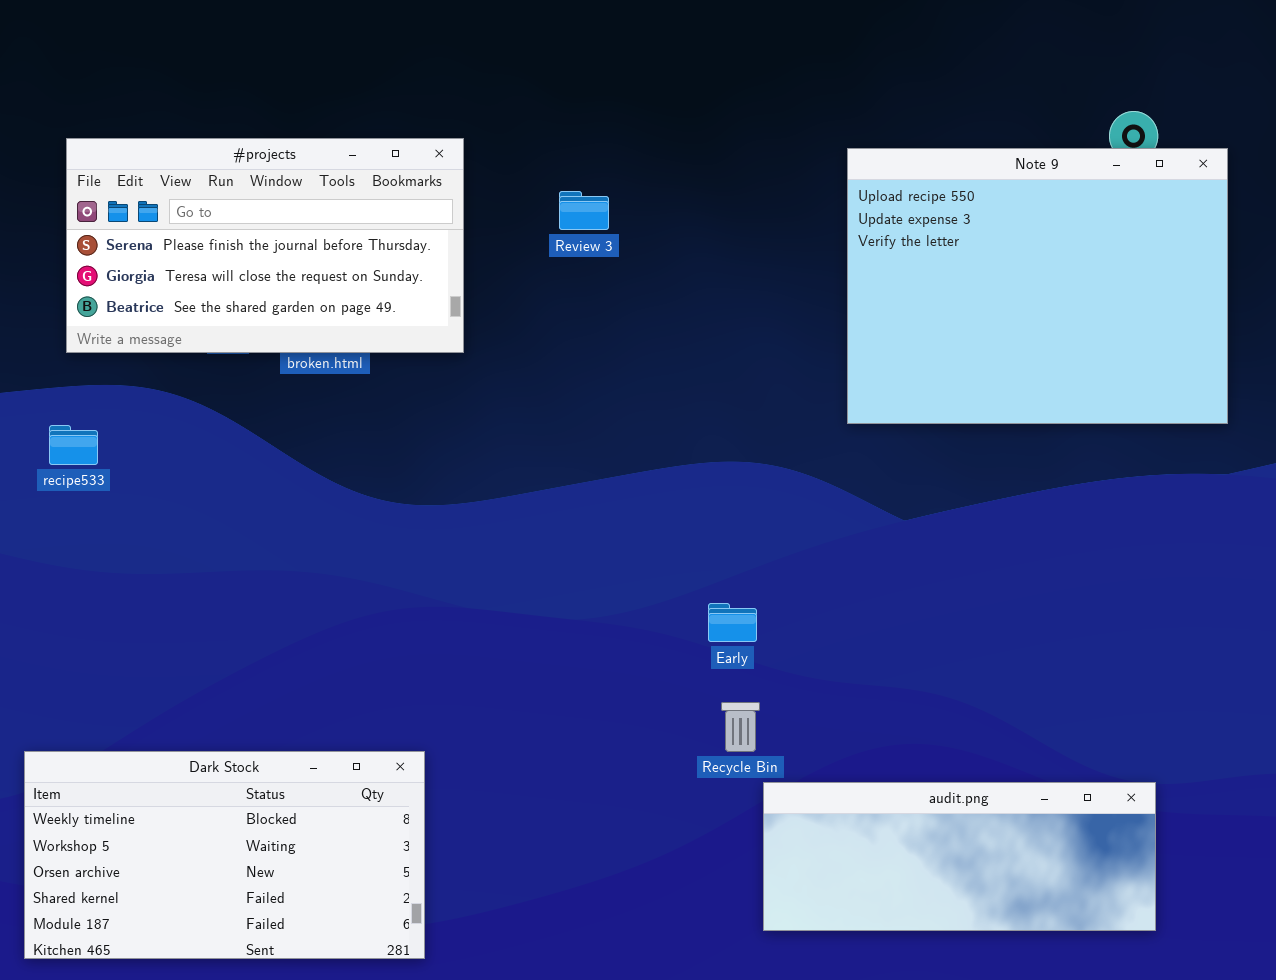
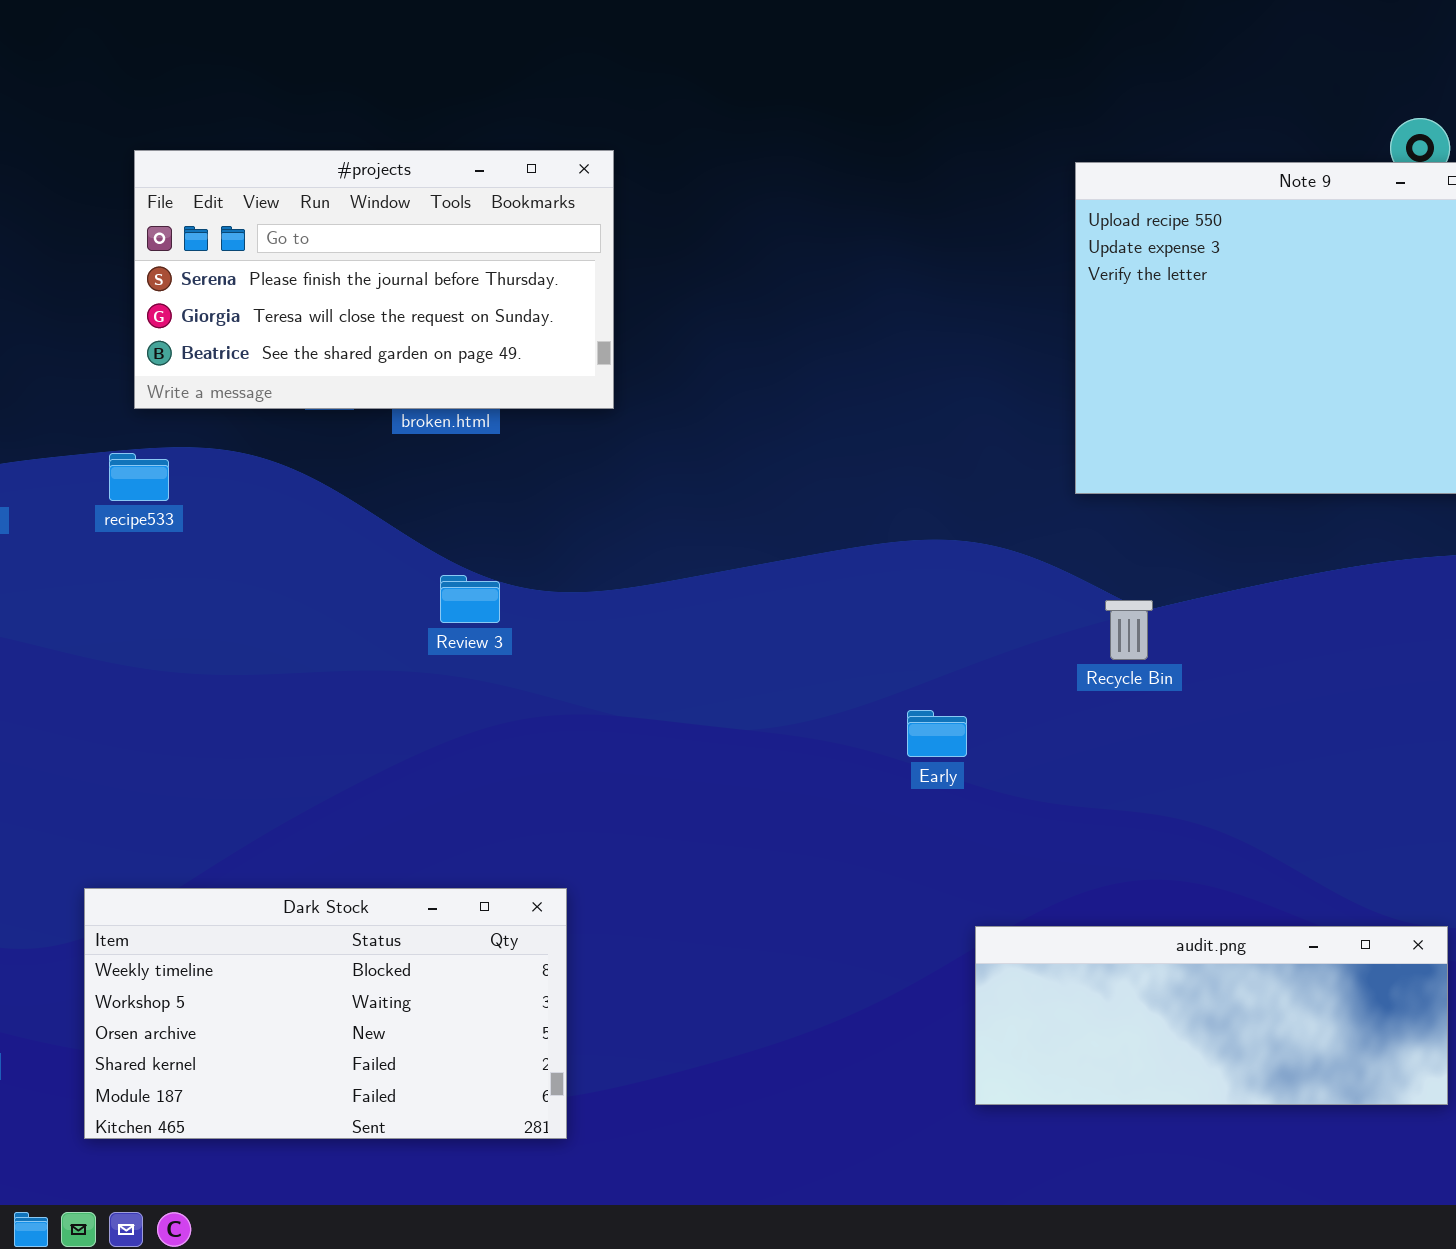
Review 3: [559,191,609,230] -> [440,575,500,623], moved
recipe533: [49,425,98,465] -> [109,453,169,501], moved
Recycle Bin: [721,702,760,752] -> [1105,600,1153,660], moved

